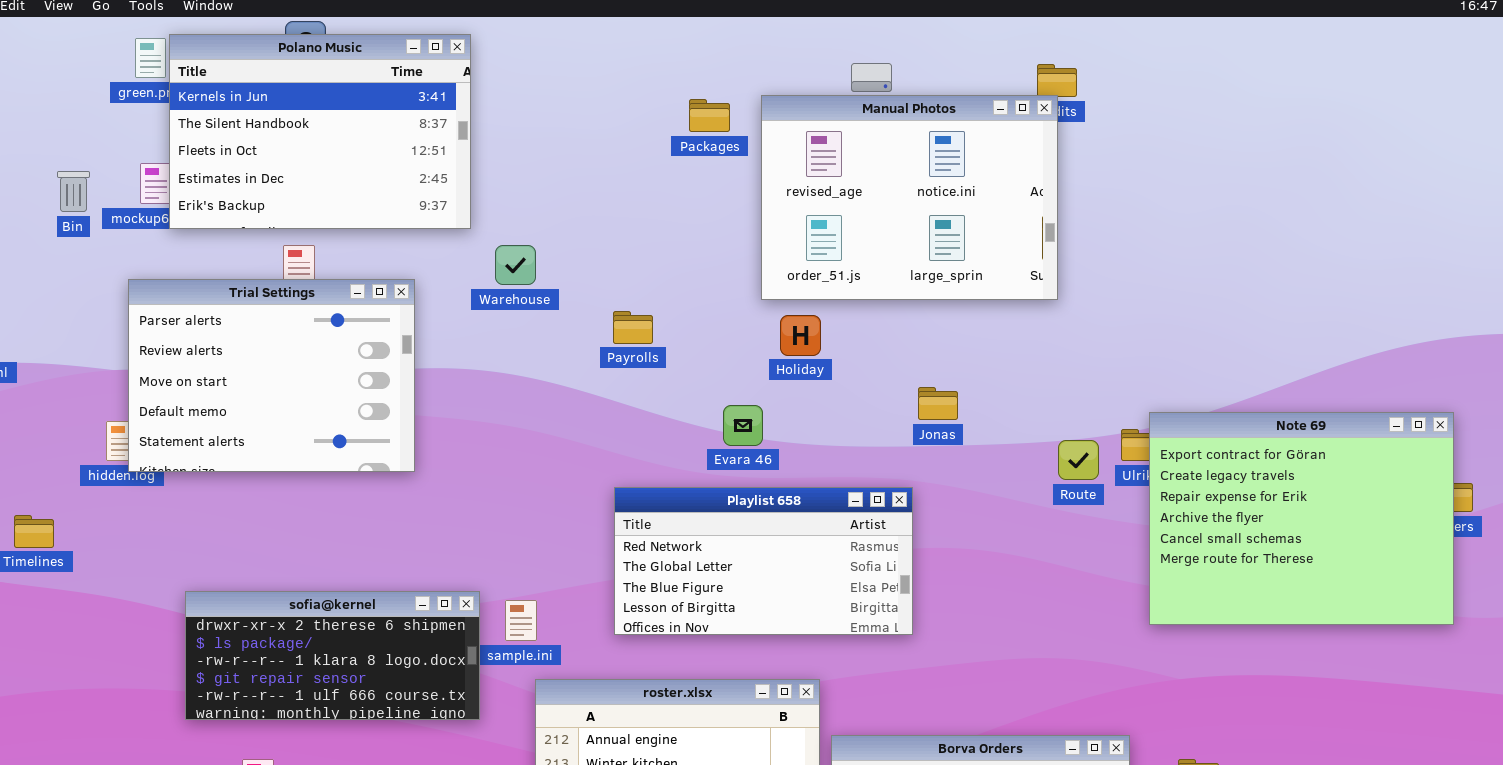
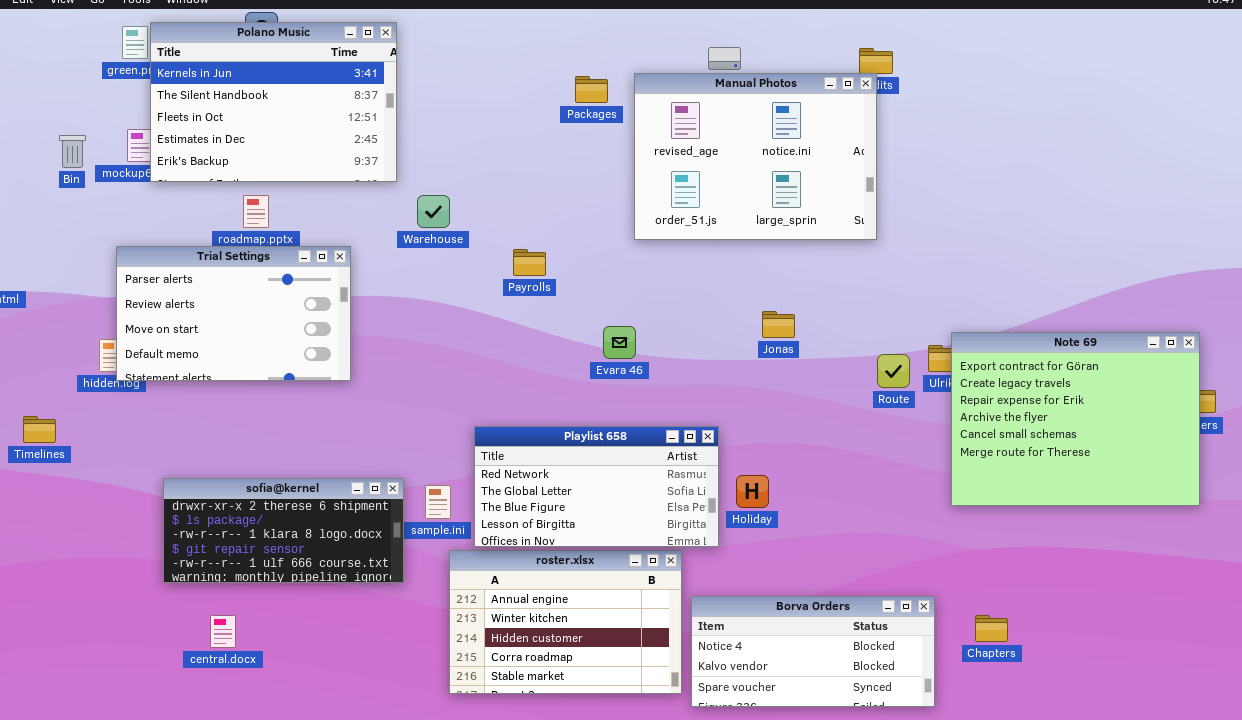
Trial Settings: [128,279,415,472] -> [116,246,351,381], resized
Holiday: [780,315,821,356] -> [736,475,769,508], moved
Playlist 658: [614,487,913,635] -> [474,426,719,547], moved

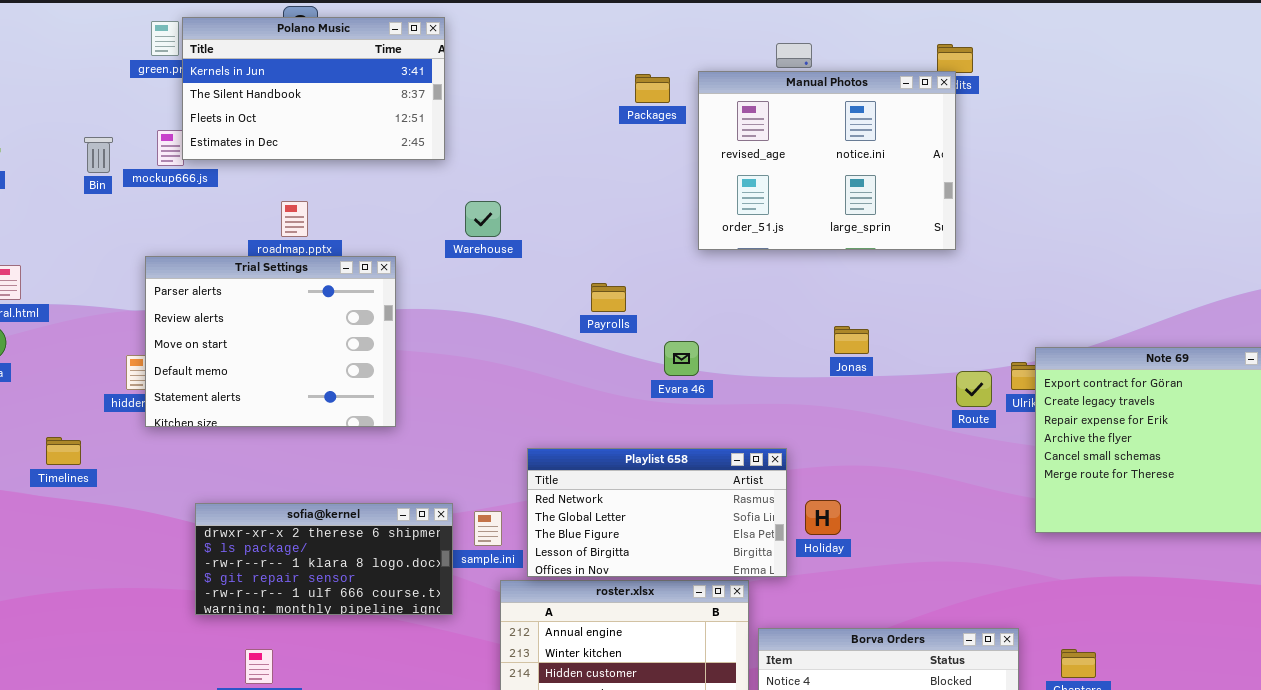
Polano Music: [150,22,397,182] -> [182,17,445,160], resized
Trial Settings: [116,246,351,381] -> [145,256,396,427], resized
Payrolls: [513,249,546,276] -> [591,283,626,312], moved

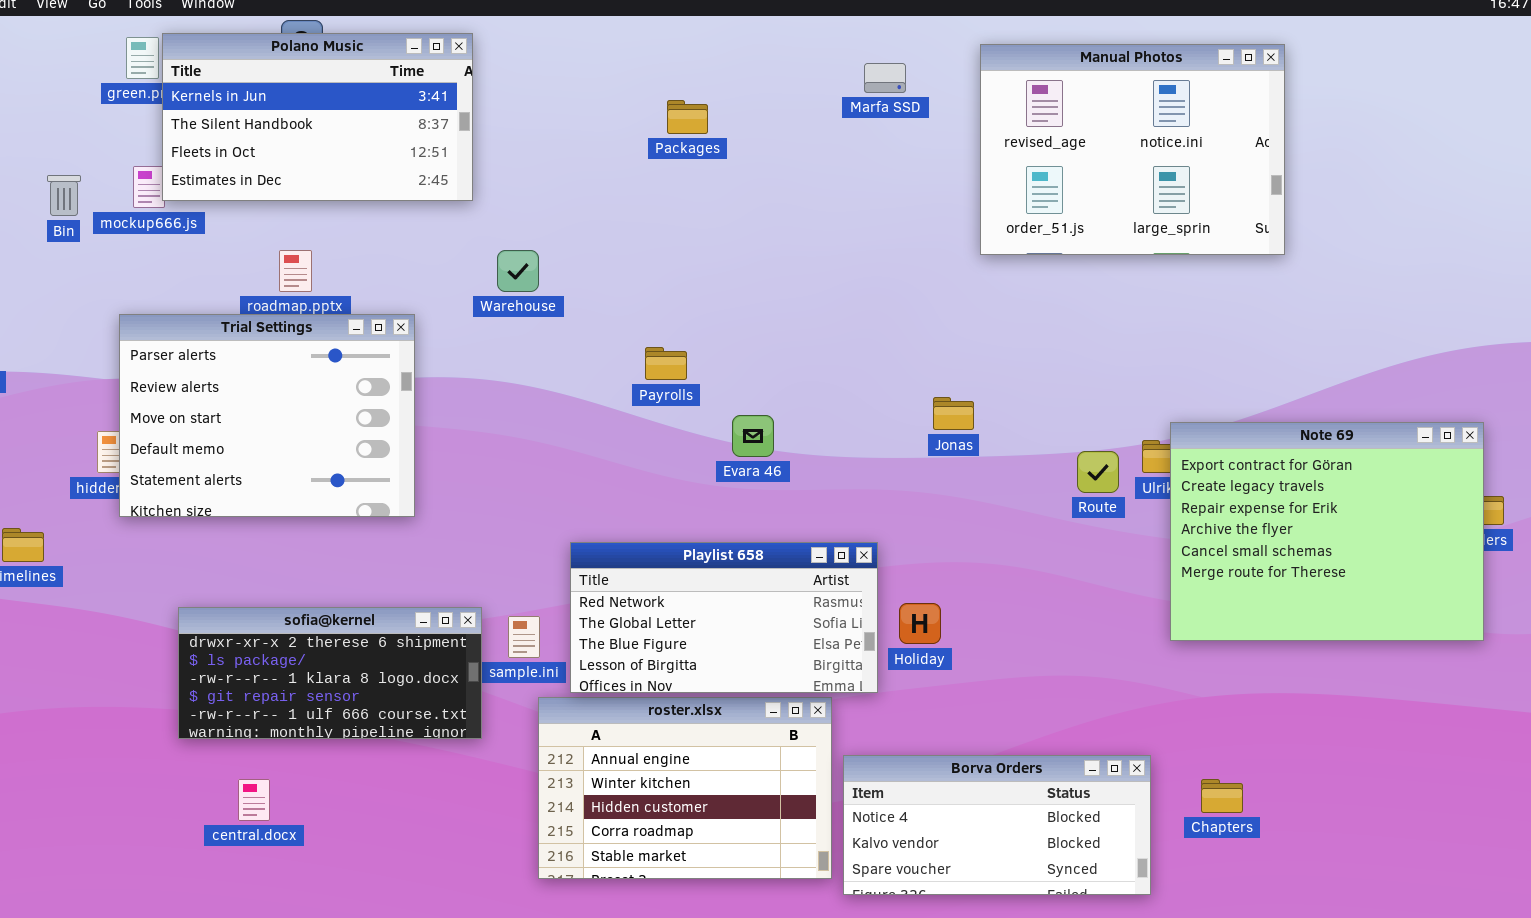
Manual Photos: [698,71,956,250] -> [980,44,1285,255], moved
Packages: [635,74,670,103] -> [667,100,708,134], moved

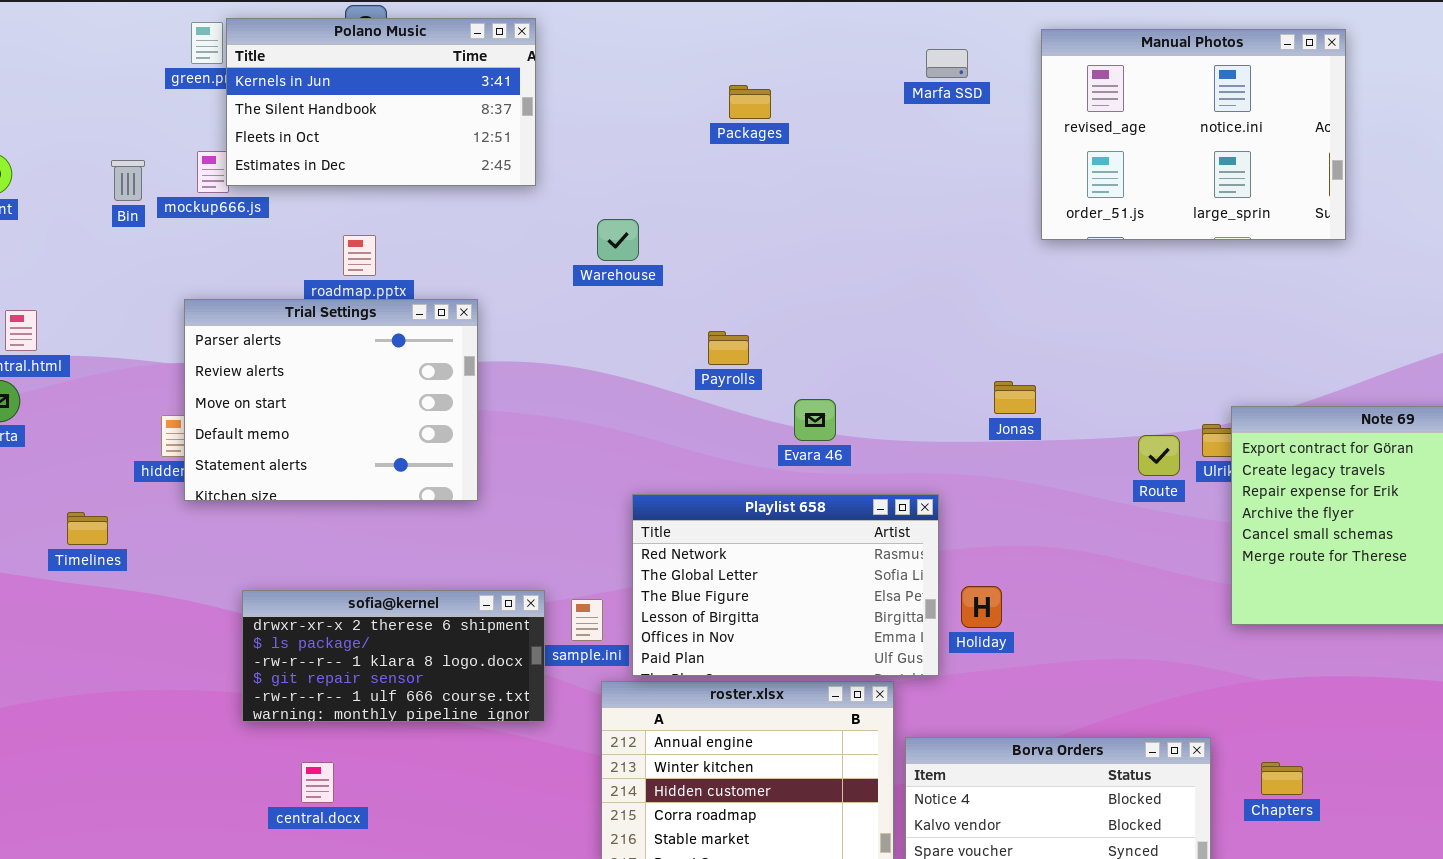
Warehouse: [497,250,539,292] -> [597,219,639,261], moved
Playlist 658: [570,542,878,693] -> [632,494,939,676], resized

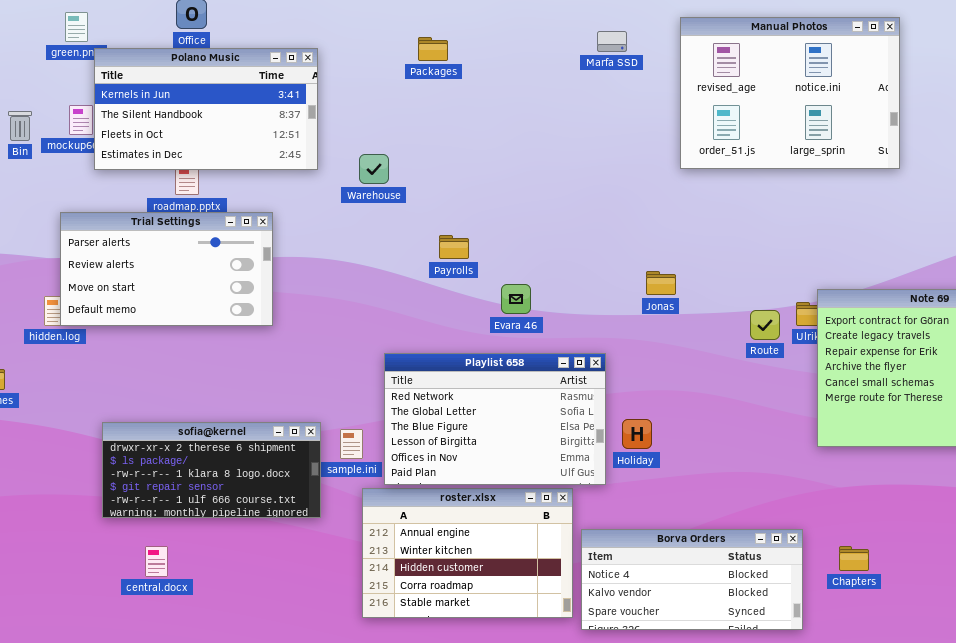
Polano Music: [226,18,536,186] -> [94,48,318,170], moved
Packages: [729,85,771,119] -> [418,37,448,61], moved
Trial Settings: [184,299,478,501] -> [60,212,273,326], resized

